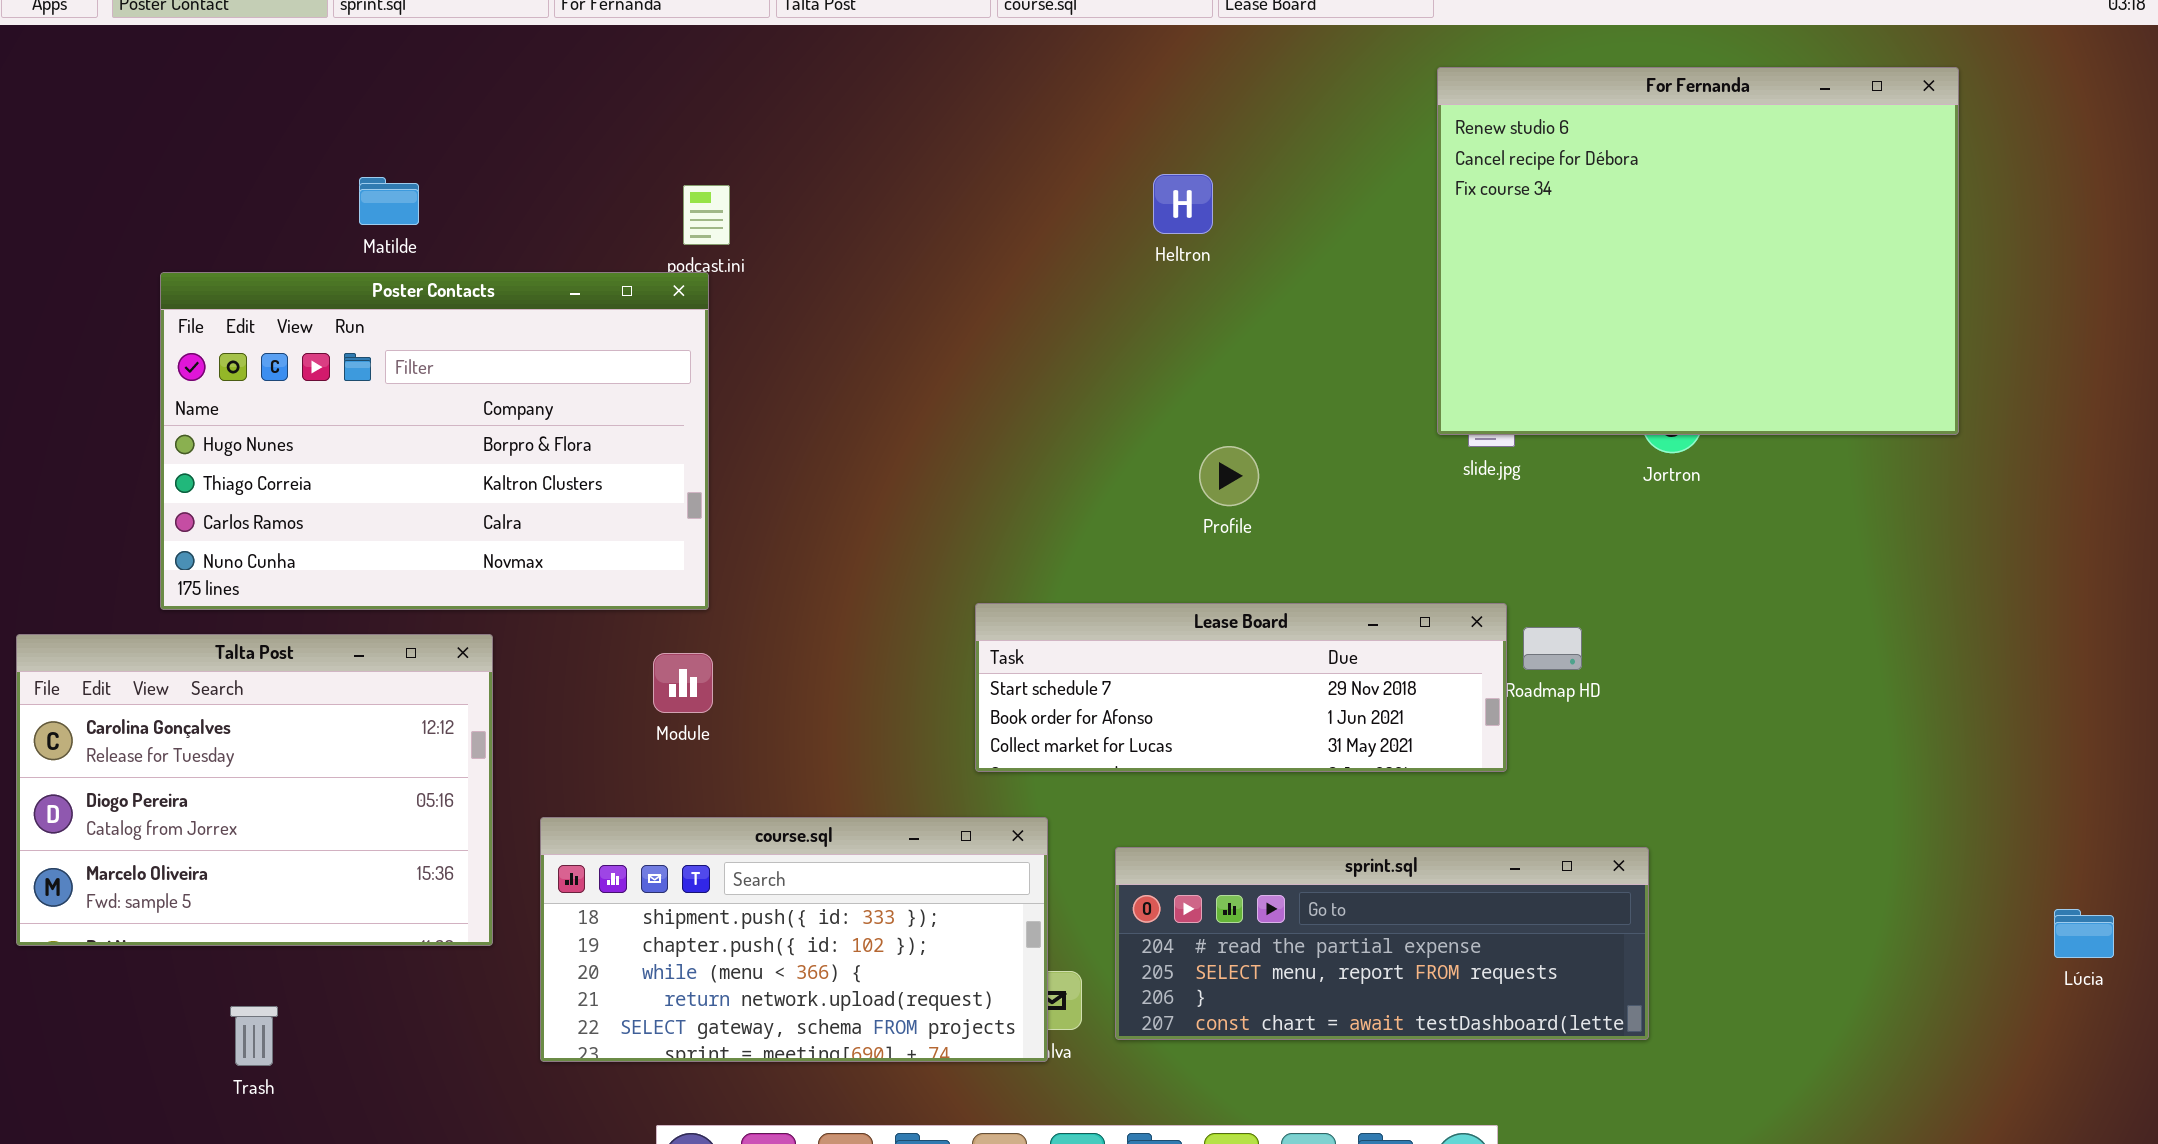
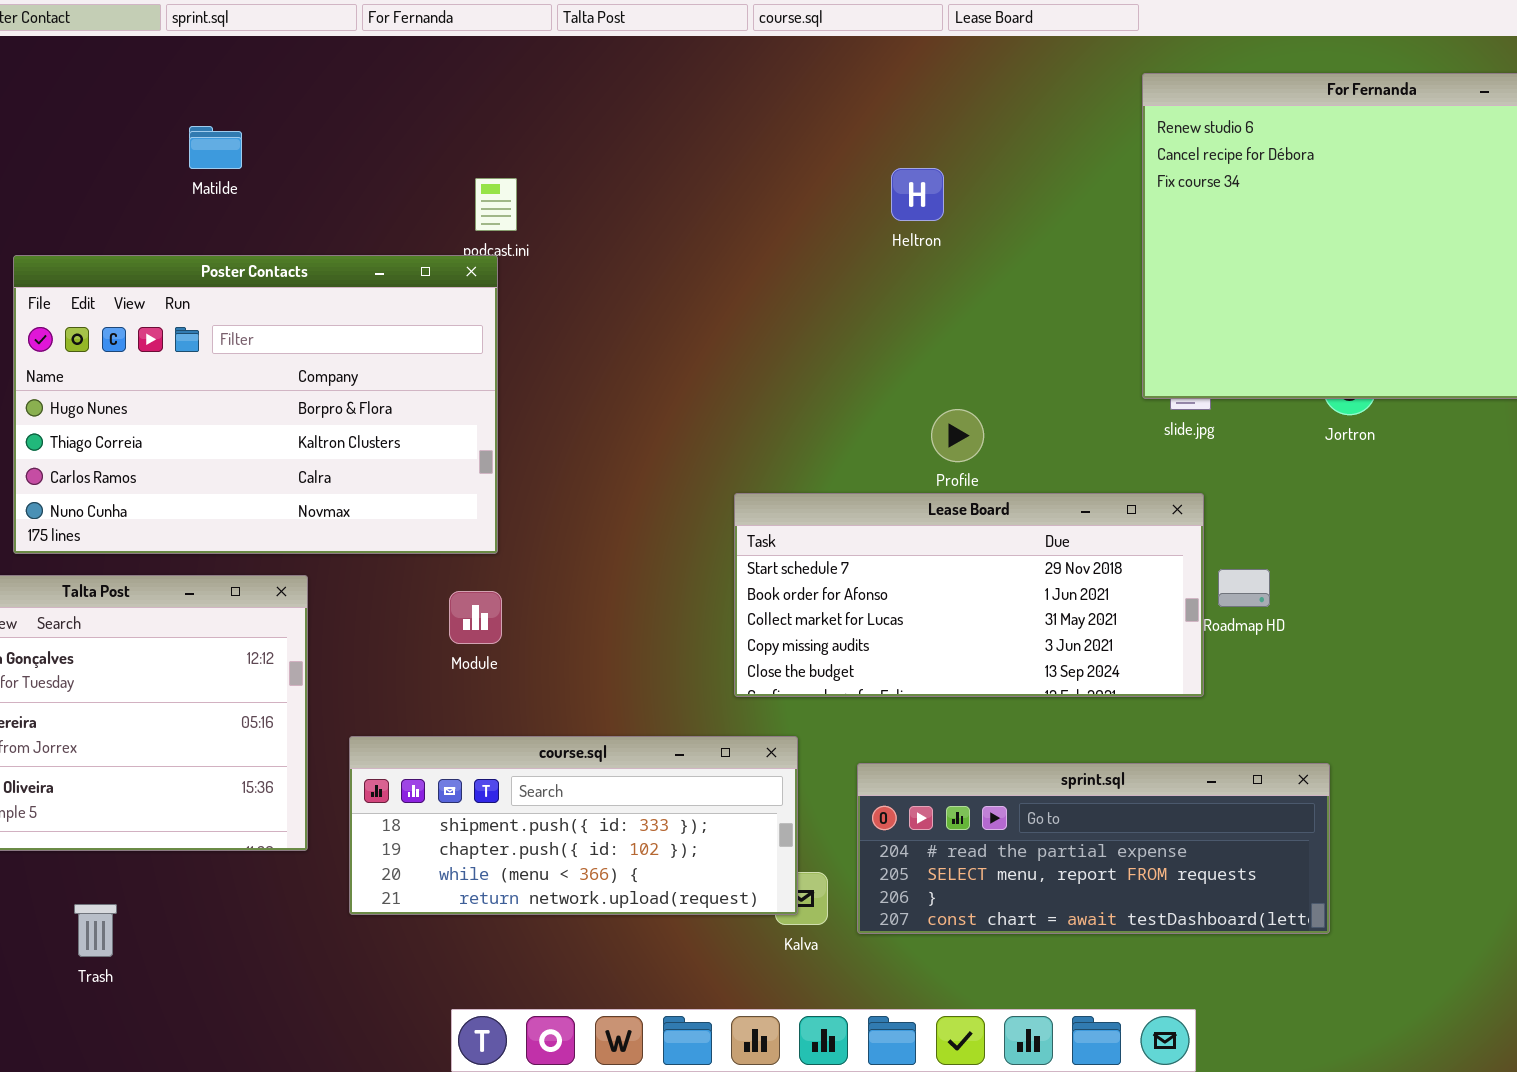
Matilde: [359,177,419,225] -> [189,126,242,169], moved
Lease Board: [975,603,1507,772] -> [734,493,1204,697], resized
course.sql: [540,817,1048,1062] -> [349,736,798,915], resized

